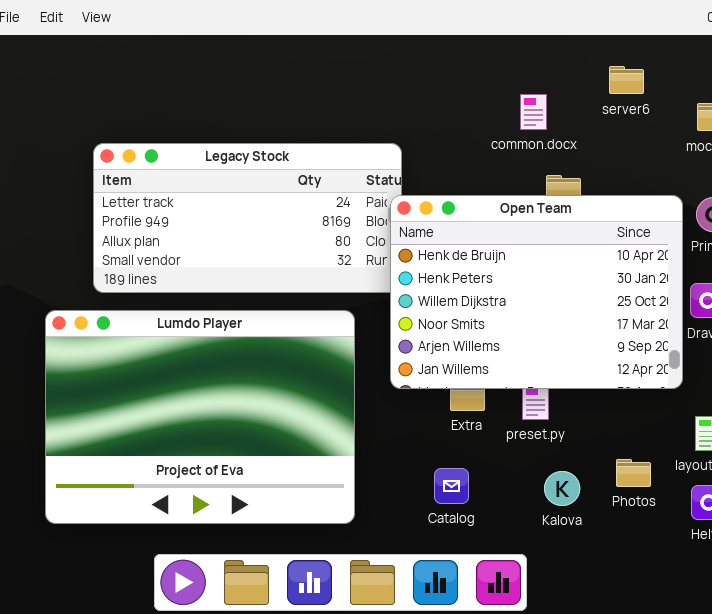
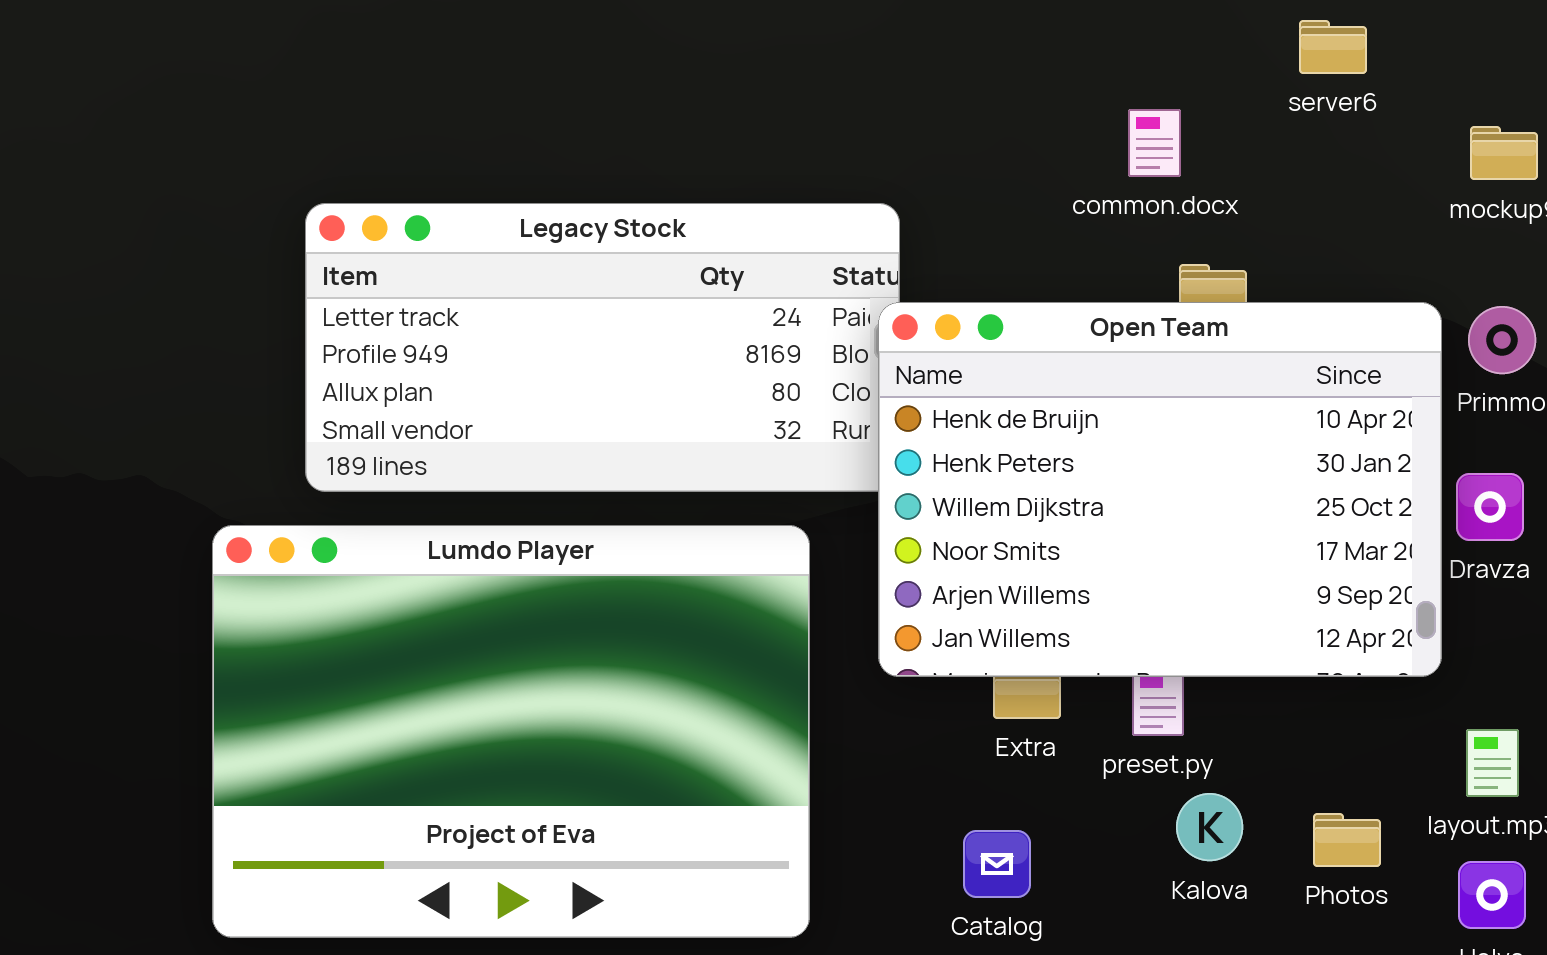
server6: [609,66,644,94] -> [1299,20,1367,74], moved
Kalova: [544,471,580,506] -> [1176,793,1243,861], moved

